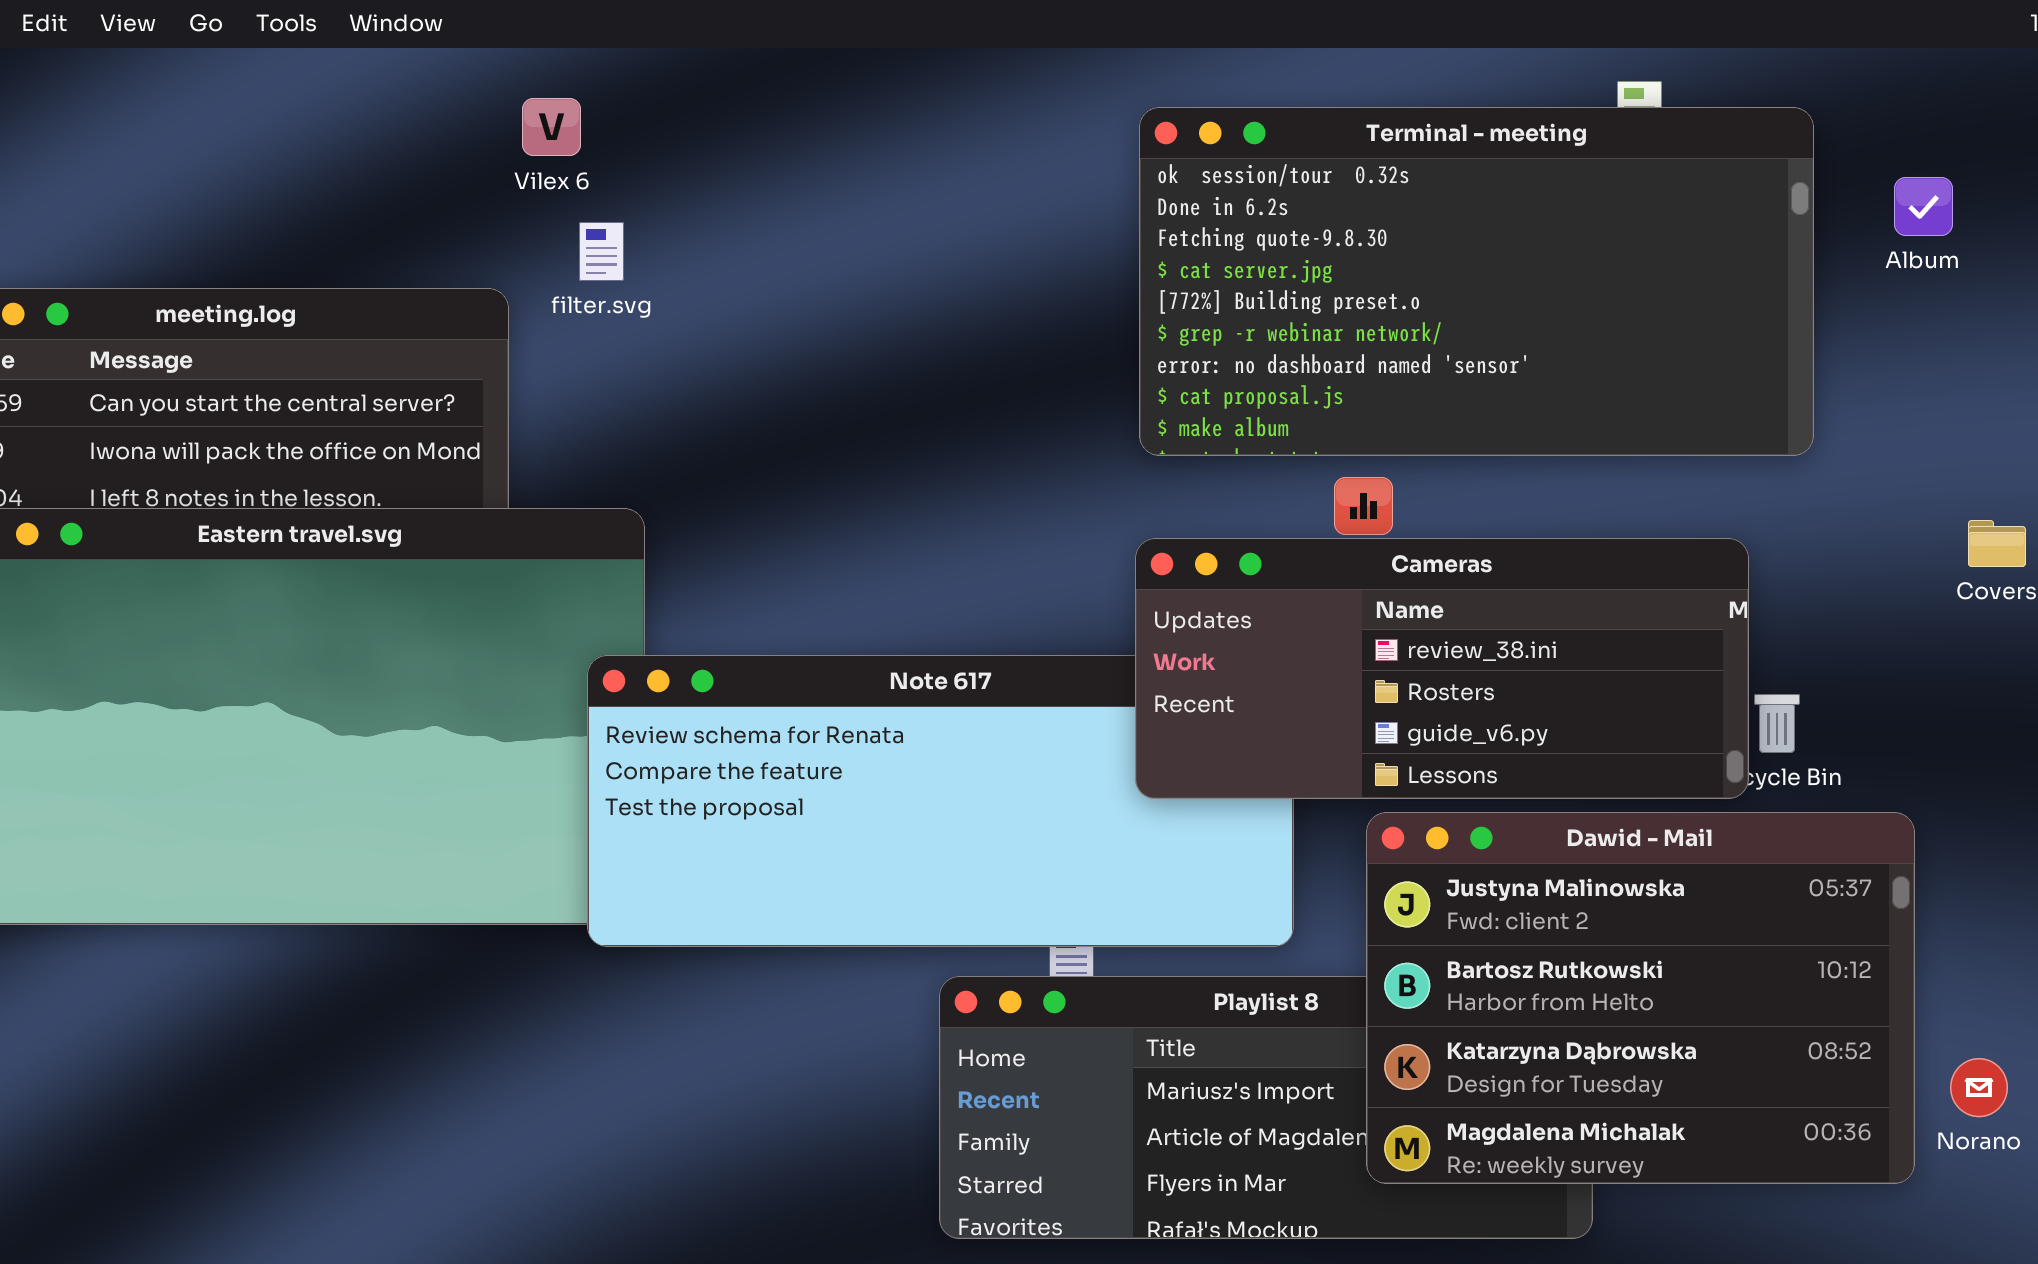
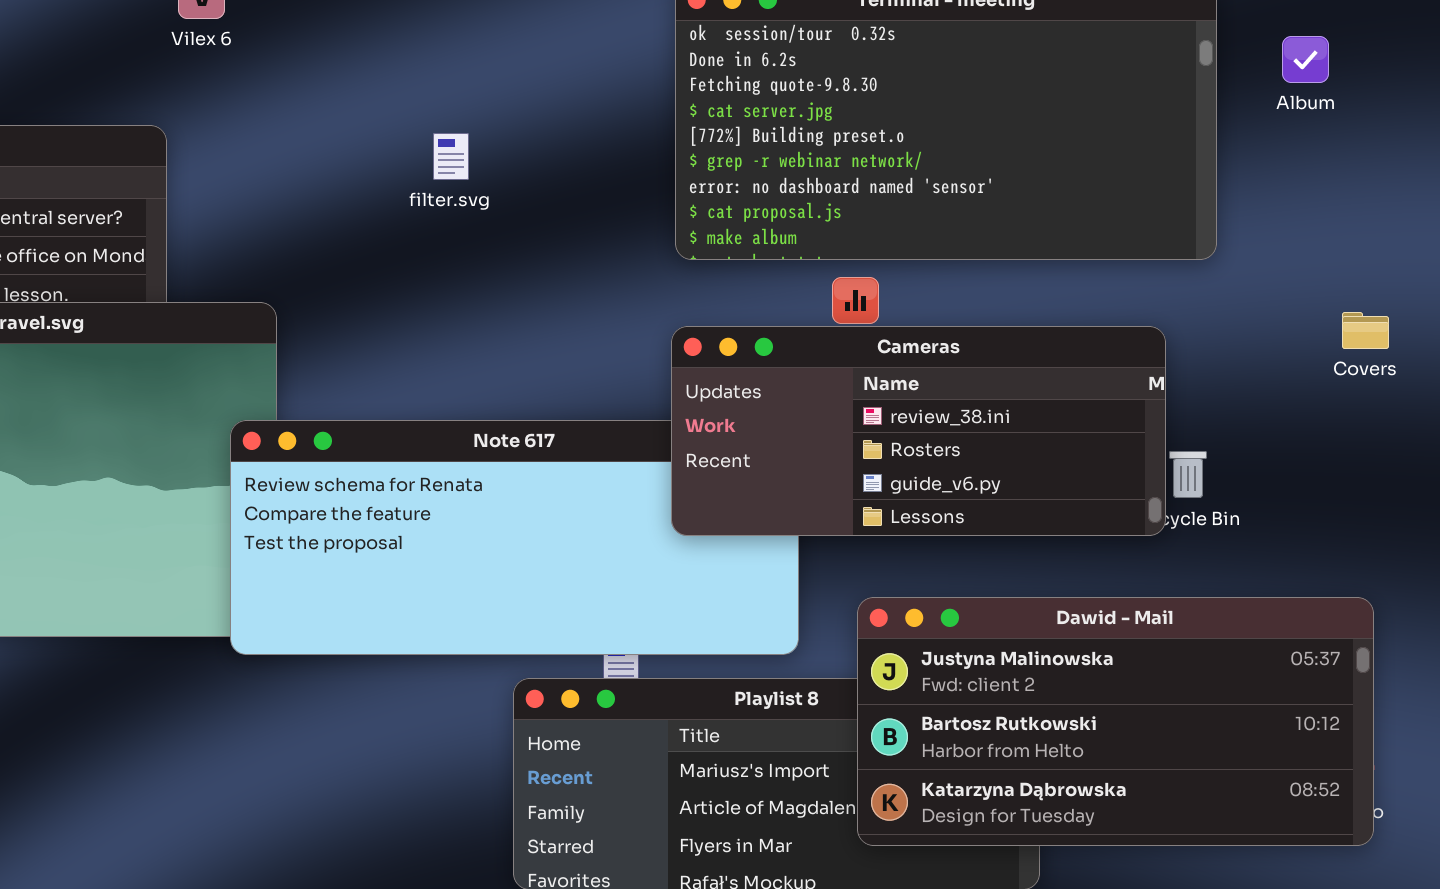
filter.svg: [579,222,624,281] -> [433,133,469,180], moved
Dawid - Mail: [1366,812,1915,1184] -> [857,597,1374,846], resized

